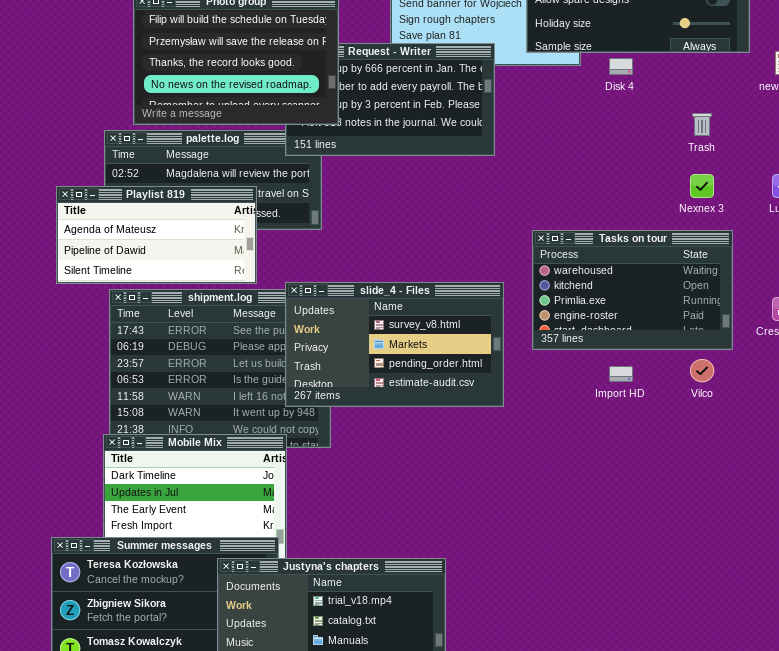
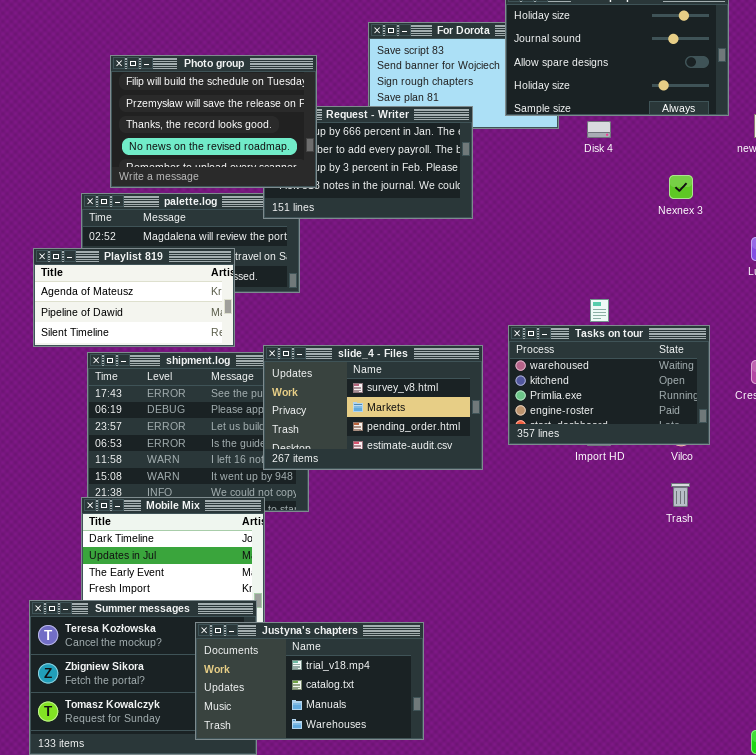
Trash: [692,113,712,136] -> [671,483,690,507], moved
Nexnex 3: [690,174,714,198] -> [669,175,693,199], moved
Tasks on tour: [532,230,733,350] -> [508,325,710,445], moved

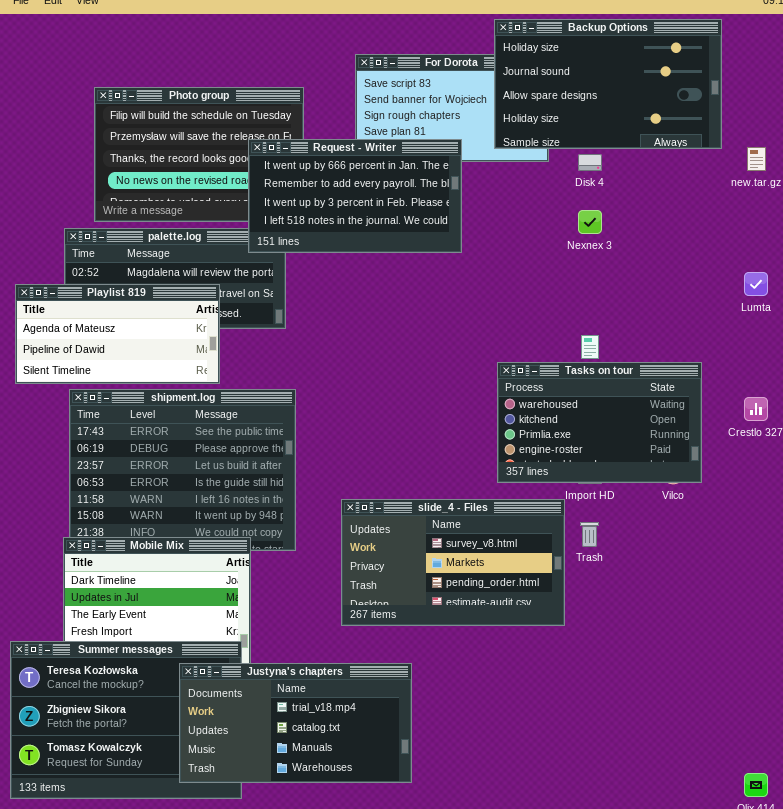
Request - Writer: [263,106,473,219] -> [248,139,462,253], raised
Nexnex 3: [669,175,693,199] -> [578,210,602,234], moved
slide_4 - Files: [263,345,483,470] -> [341,499,565,626], moved
Trash: [671,483,690,507] -> [580,522,599,547], moved

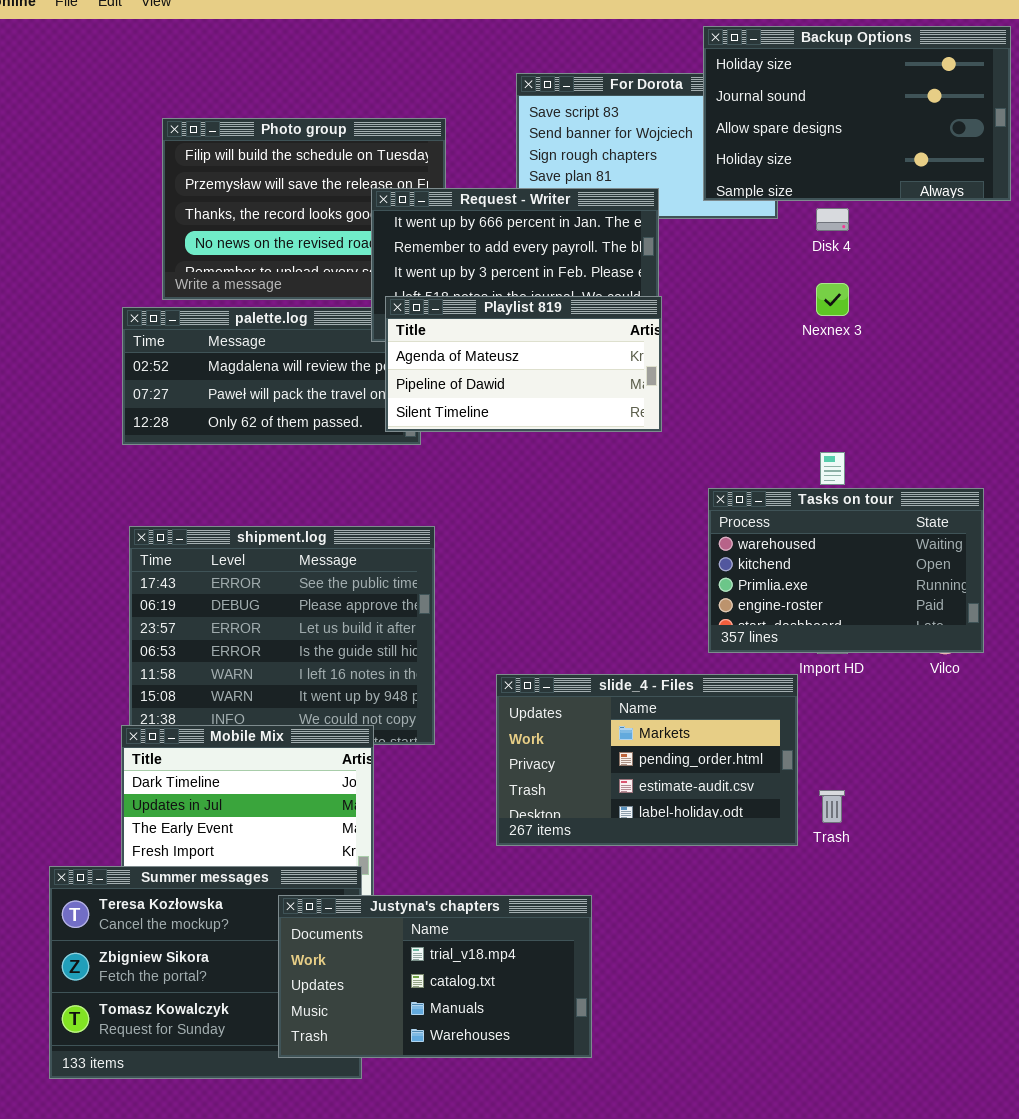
Playlist 819: [15,284,220,384] -> [385,296,662,432], moved
slide_4 - Files: [341,499,565,626] -> [496,674,798,846], scrolled down 1 row
Trash: [580,522,599,547] -> [819,790,845,823], moved

